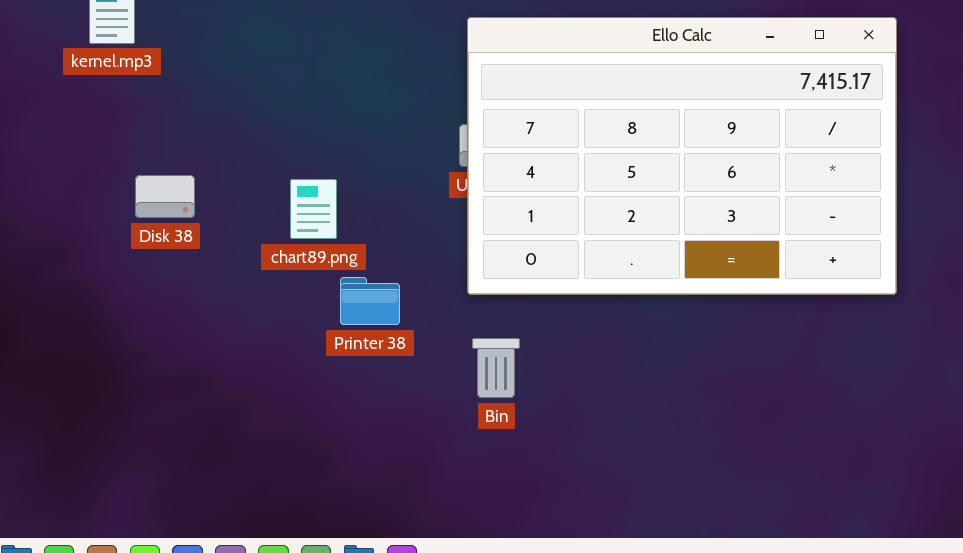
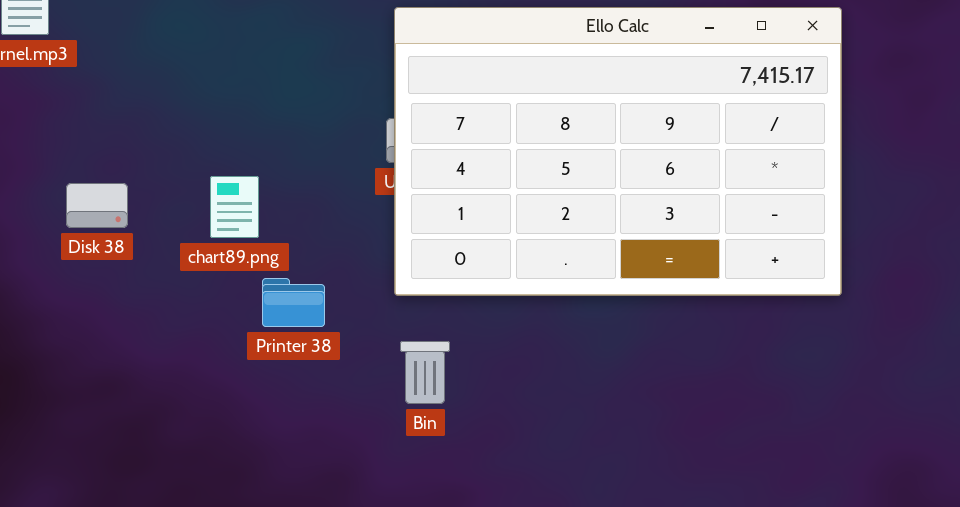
Disk 38: [135,175,195,218] -> [66,183,128,228], moved

